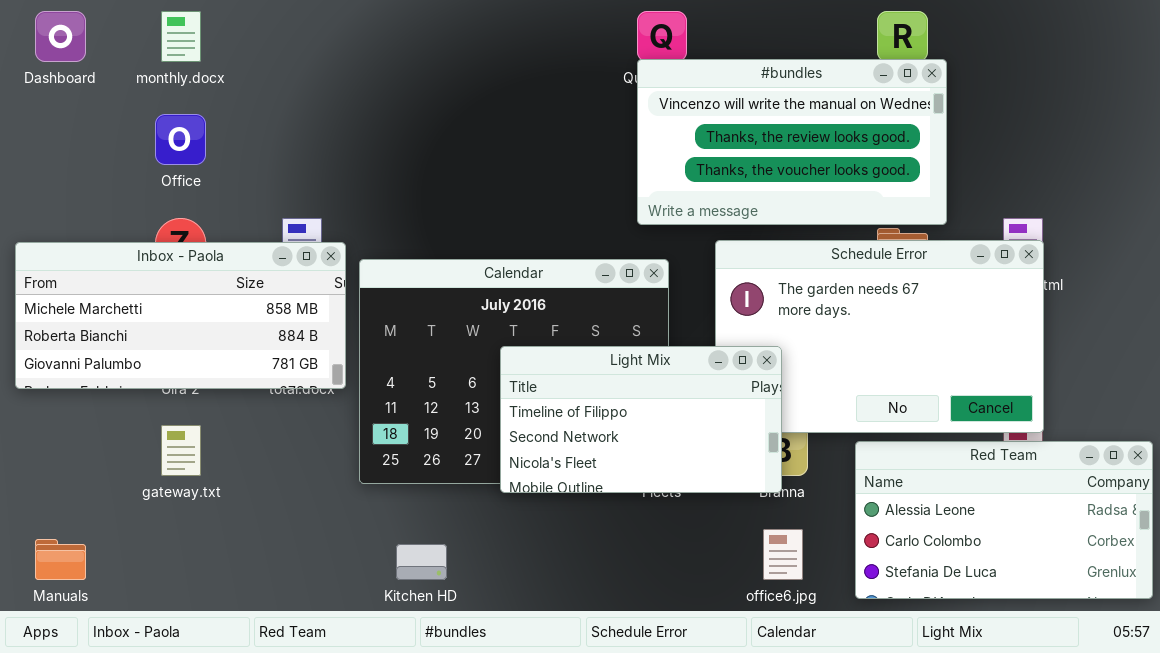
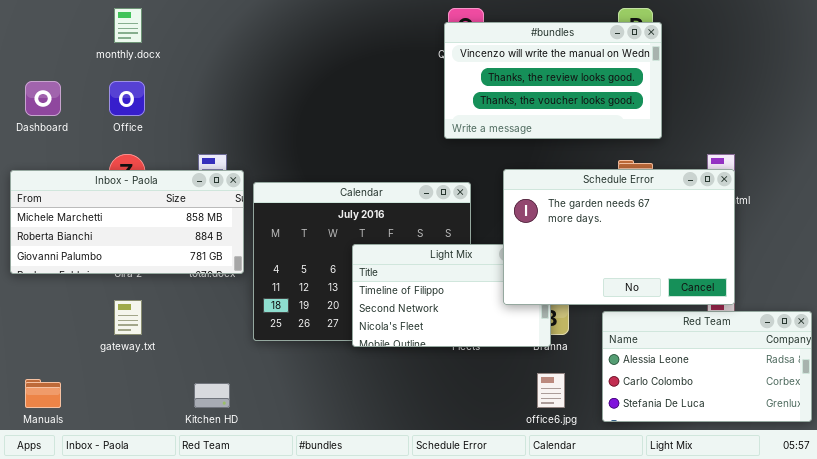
Dashboard: [35,11,86,62] -> [25,81,61,116], moved
#bundles: [637,59,947,225] -> [444,22,662,139], moved
Schedule Error: [715,240,1044,433] -> [503,169,735,305], raised
Kitchen HD: [396,544,447,580] -> [194,383,230,408], moved

